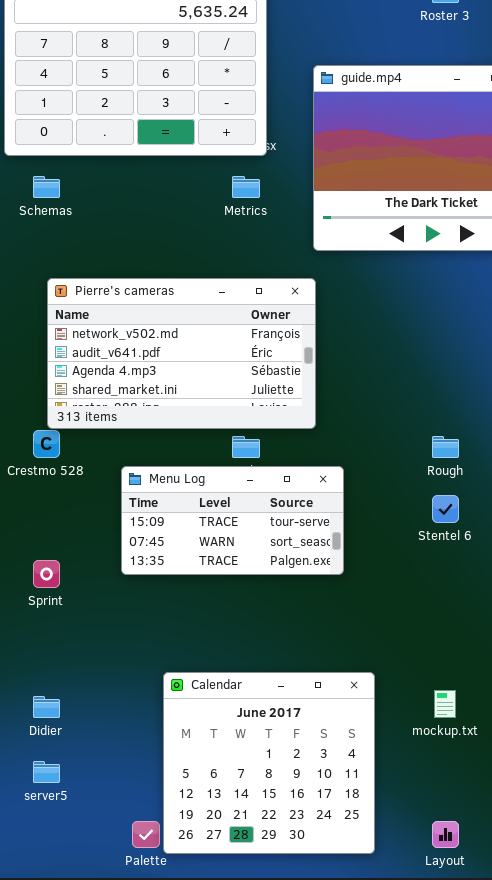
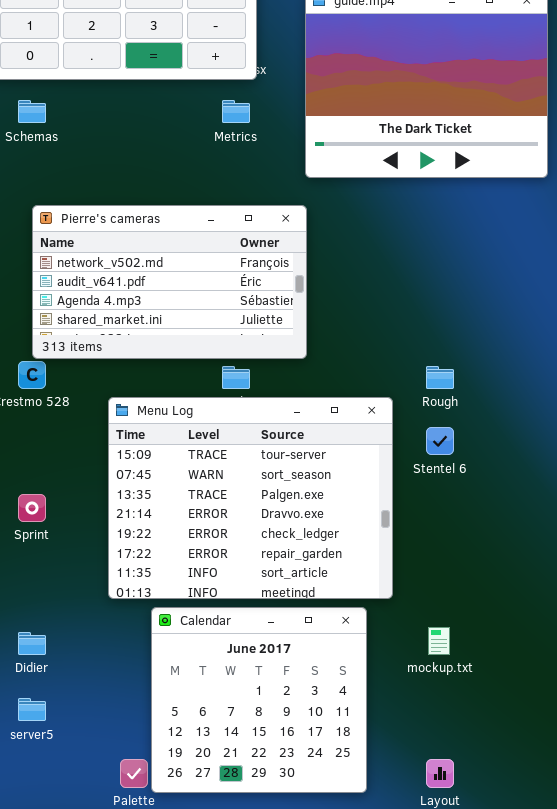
Menu Log: [121,466,344,575] -> [108,397,393,599], resized

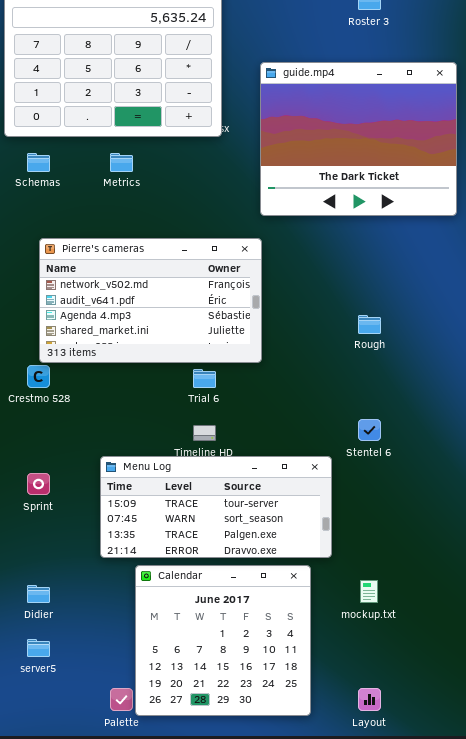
Metrics: [222,100,250,123] -> [110,153,133,172], moved
Rough: [426,366,454,389] -> [358,315,381,334], moved
Menu Log: [108,397,393,599] -> [100,456,332,558], resized

